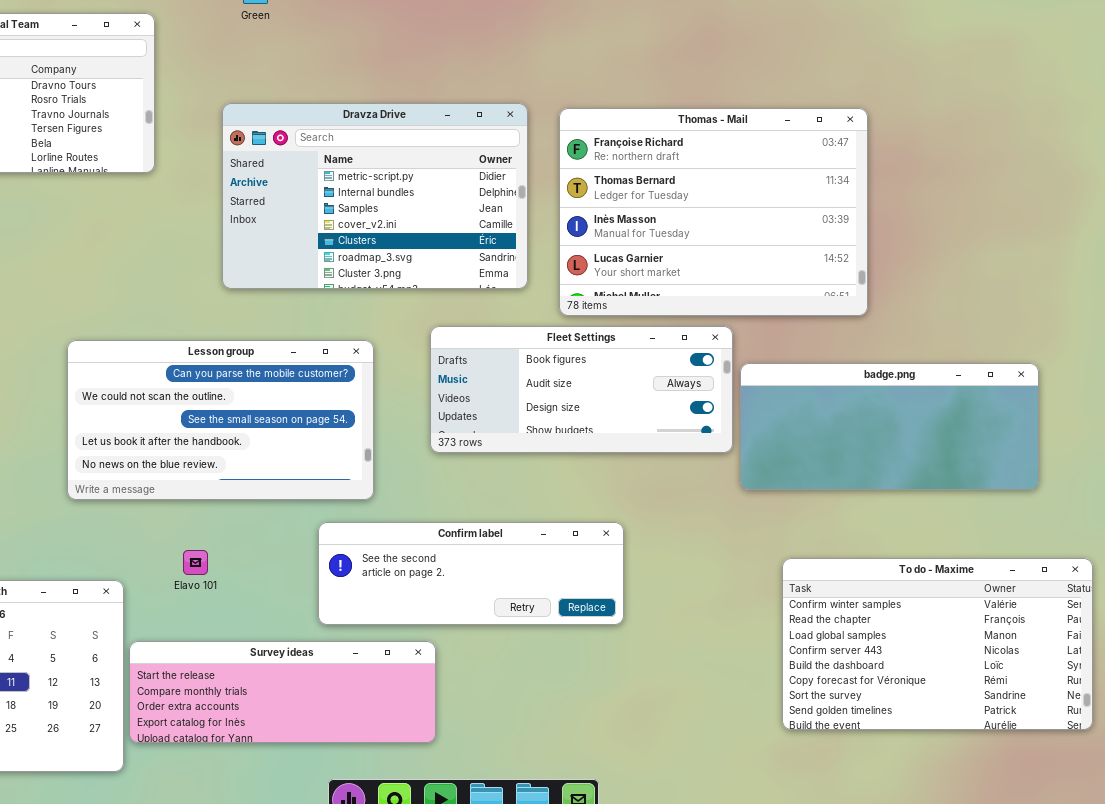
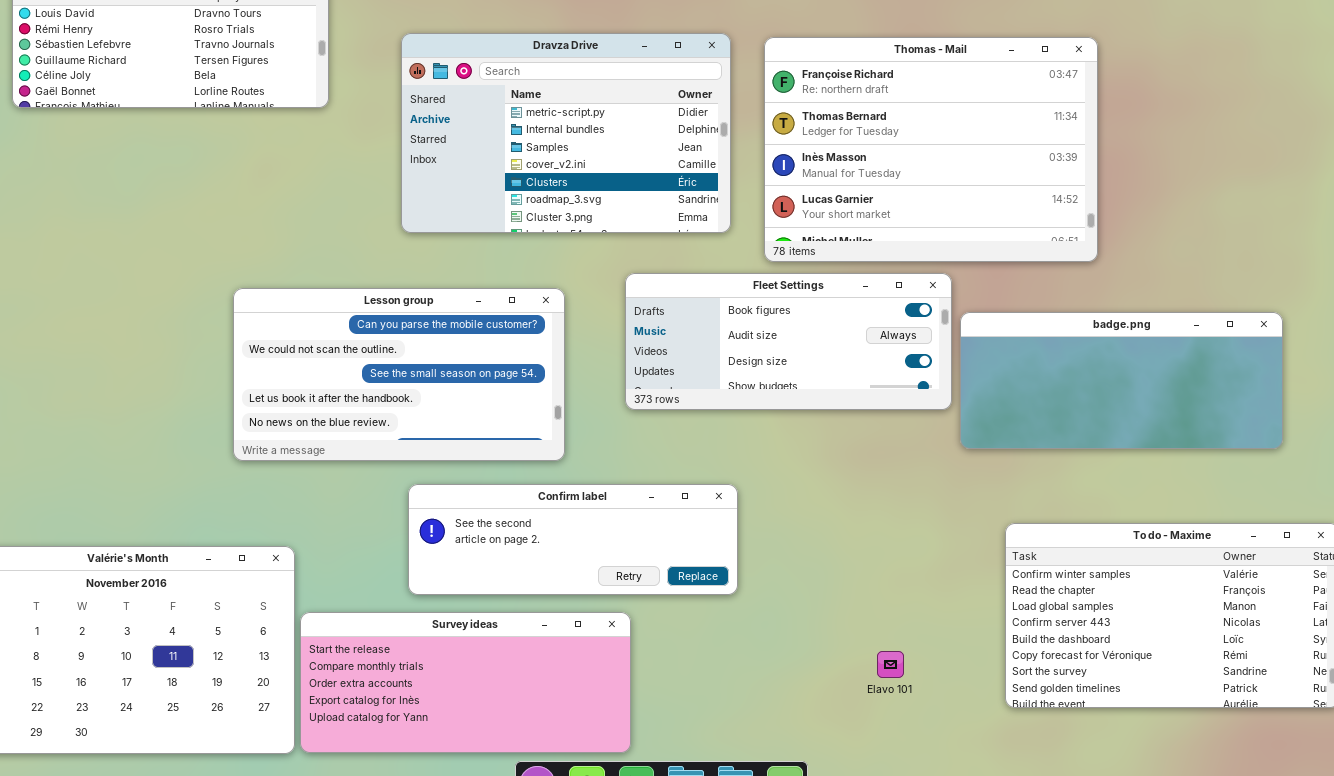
Confirm label: [318,522,624,625] -> [408,484,738,595], moved
Elavo 101: [183,550,208,575] -> [877,651,904,678], moved
Survey ideas: [129,641,436,743] -> [300,612,631,753], resized

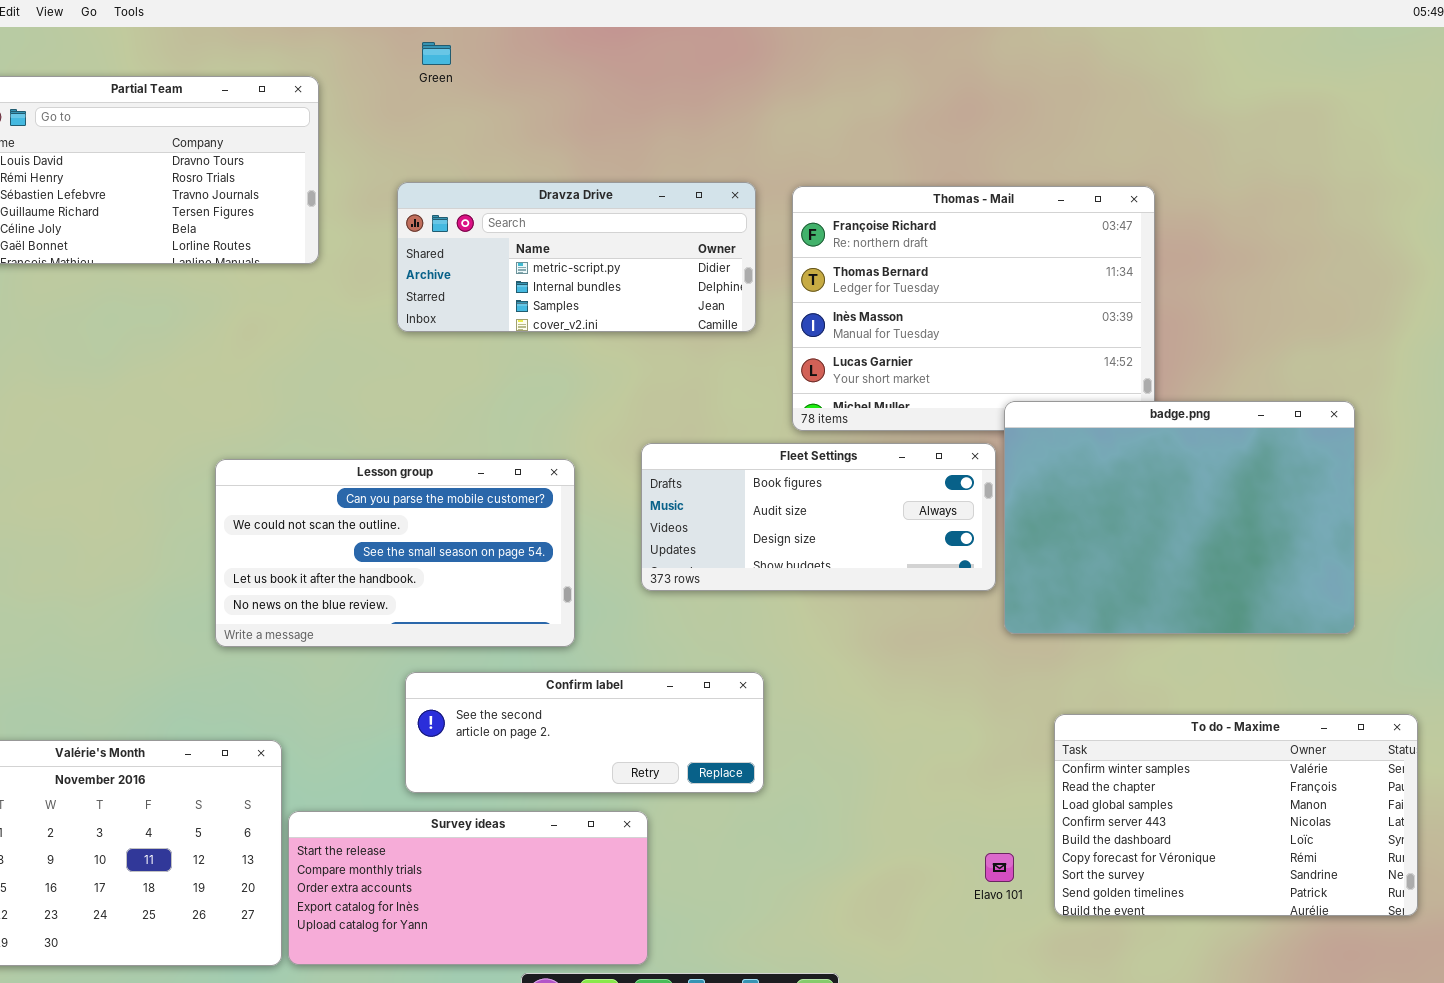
Dravza Drive: [401,33,731,233] -> [397,182,756,332], resized
badge.png: [960,312,1283,449] -> [1004,401,1355,634], resized
Elavo 101: [877,651,904,678] -> [985,853,1014,882], moved

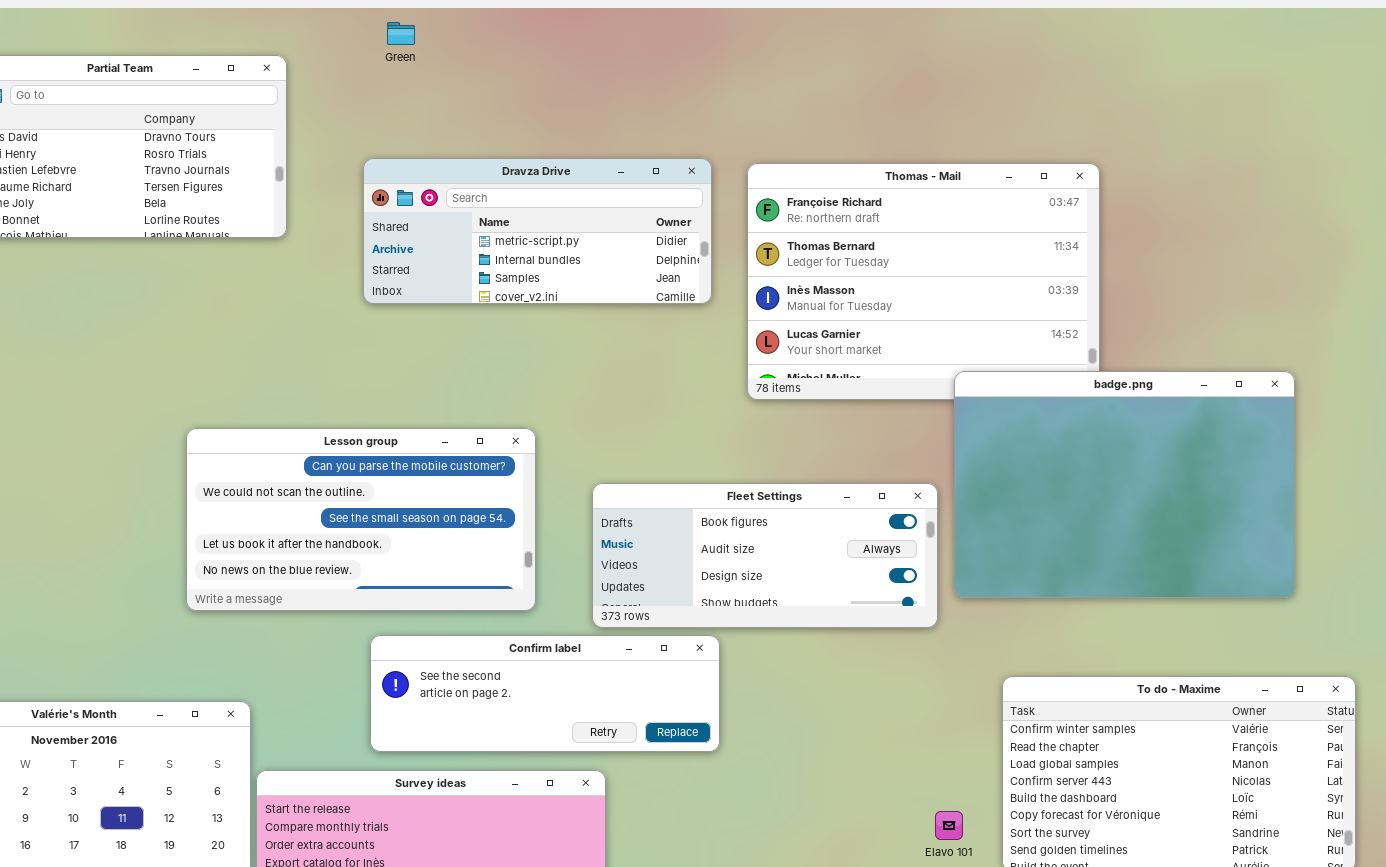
Fleet Settings: [641,443,996,591] -> [592,483,938,628], moved

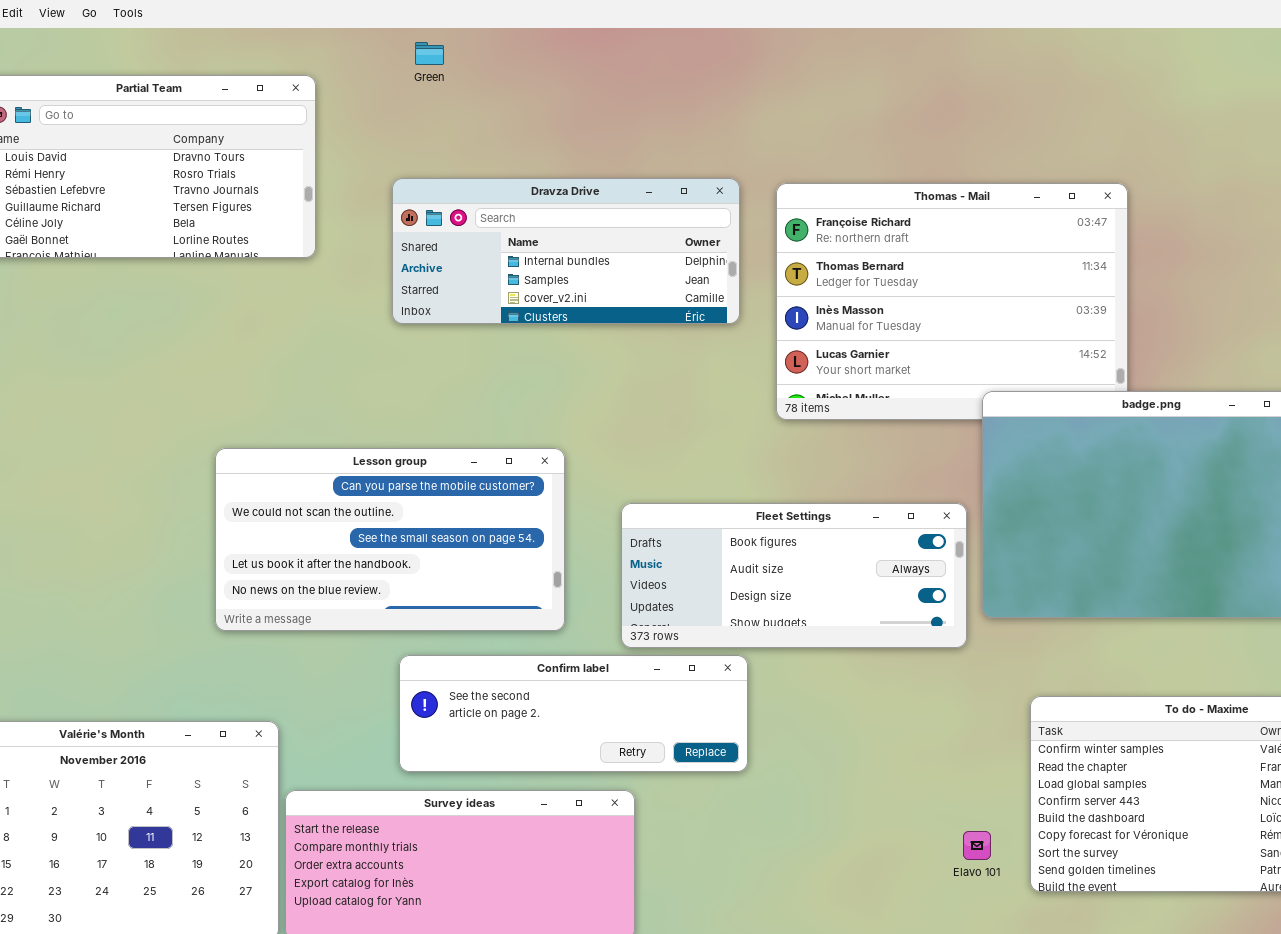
Dravza Drive: [363,158,712,304] -> [392,178,740,324], scrolled down 1 row

